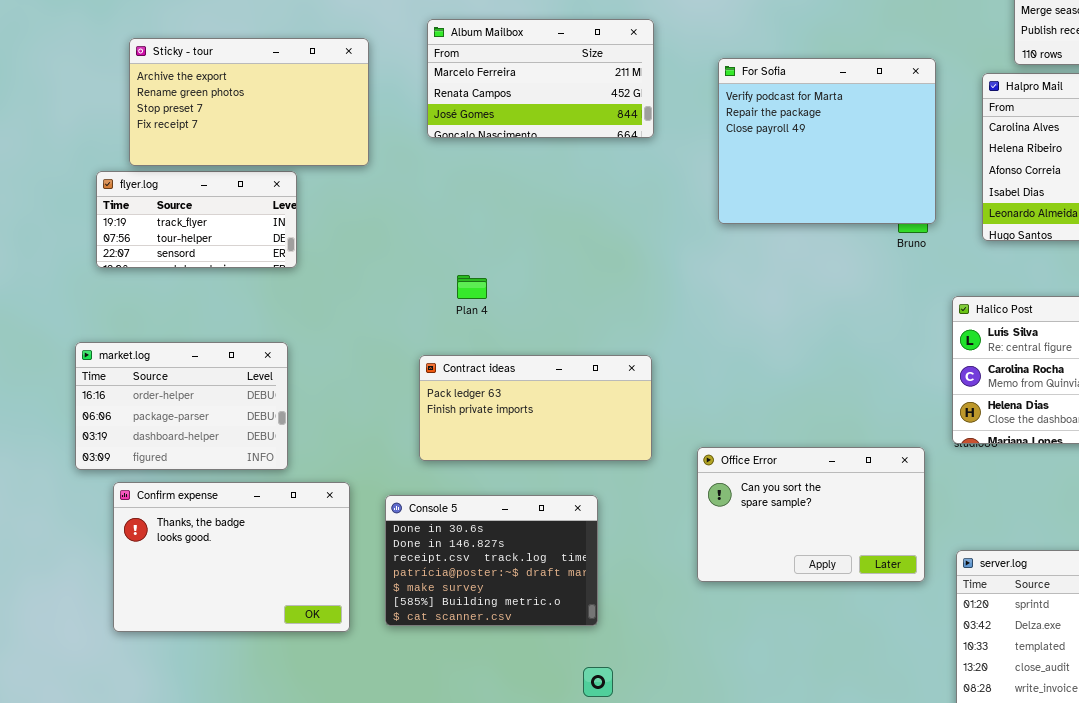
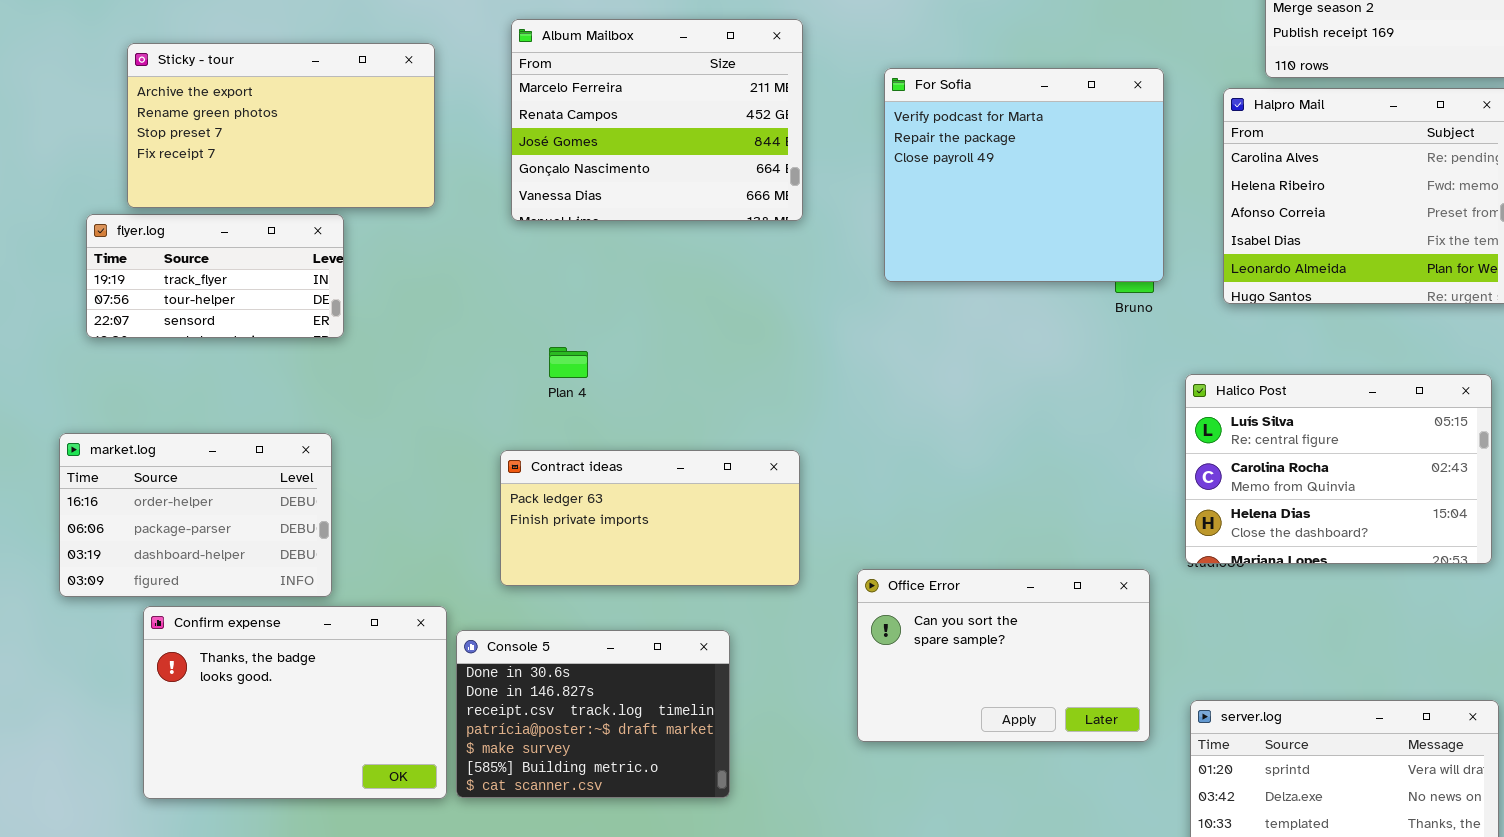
Album Mailbox: [427,19,654,138] -> [511,19,803,221], resized
Confirm expense: [113,482,350,632] -> [143,606,447,799], moved

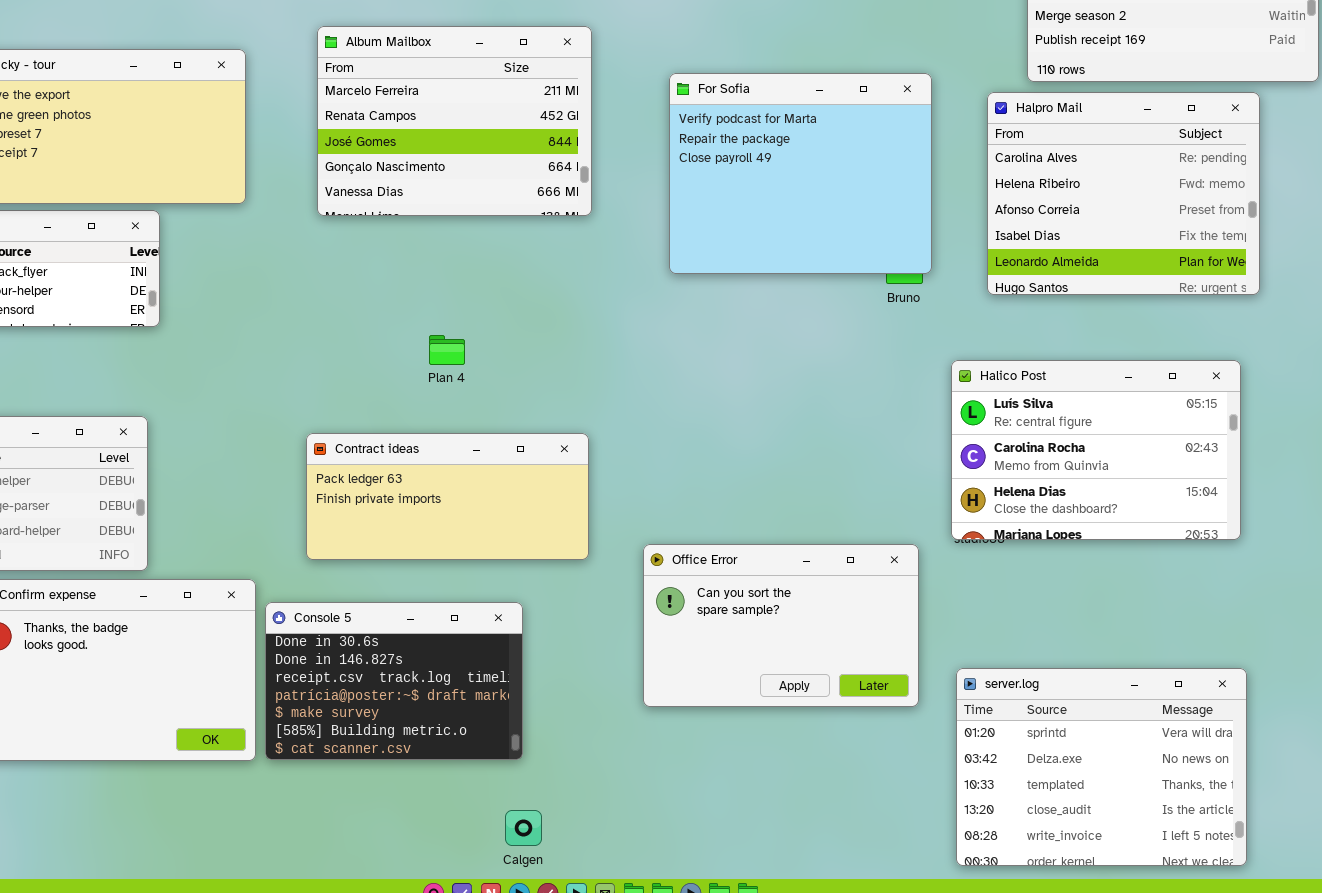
Plan 4: [549,347,588,378] -> [429,335,465,365], moved

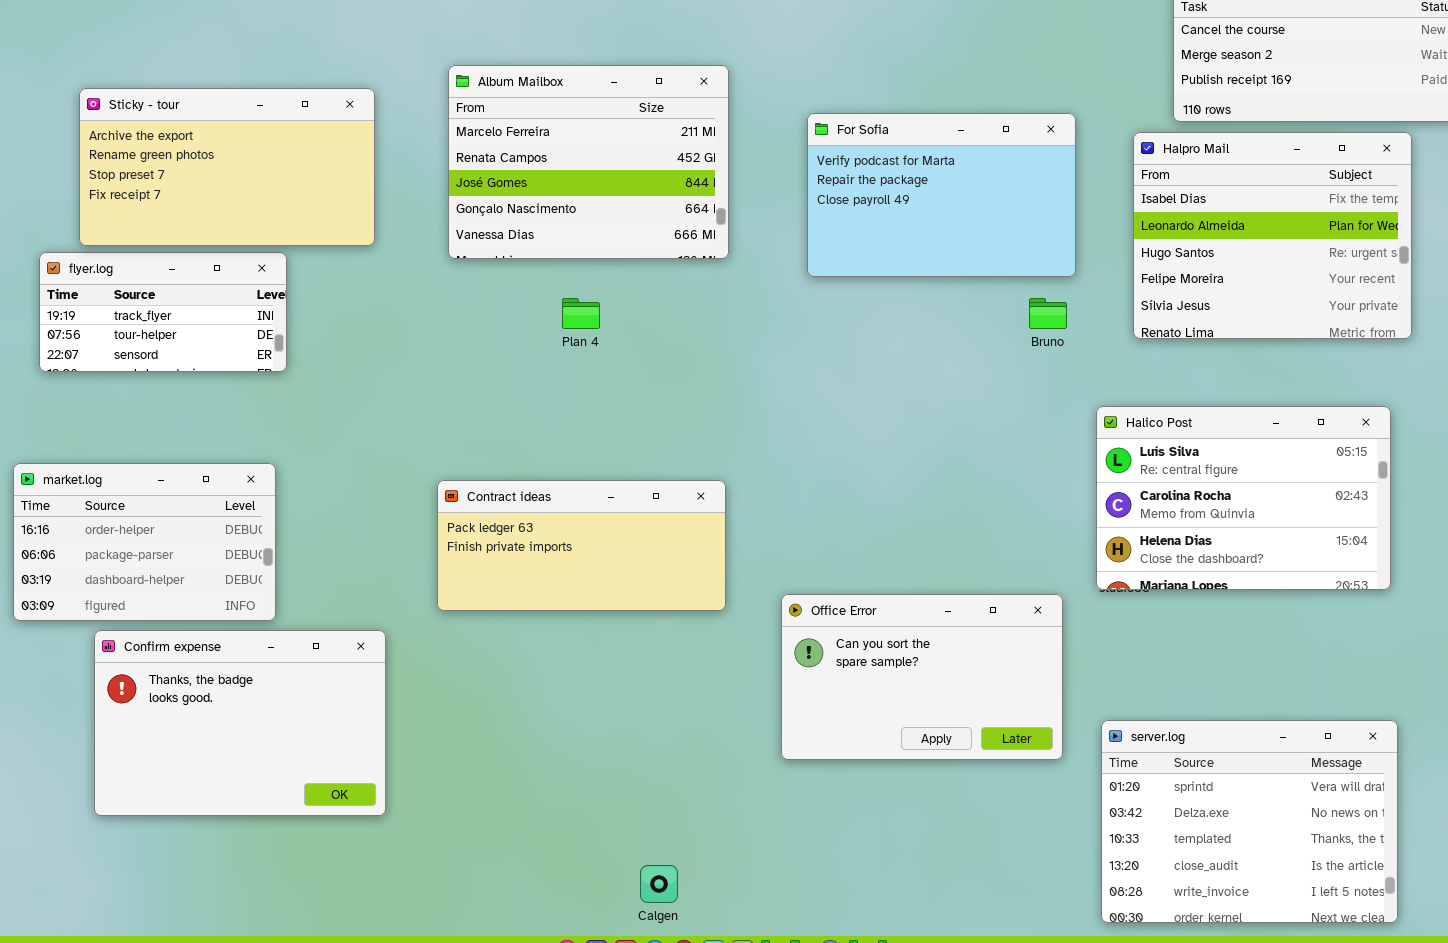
For Sofia: [669,73,932,274] -> [807,113,1076,277], resized
Halpro Mail: [987,92,1260,295] -> [1133,132,1412,339], scrolled down 3 rows
Plan 4: [429,335,465,365] -> [562,298,600,329], moved
Console 5: [265,602,523,760] -> none, closed

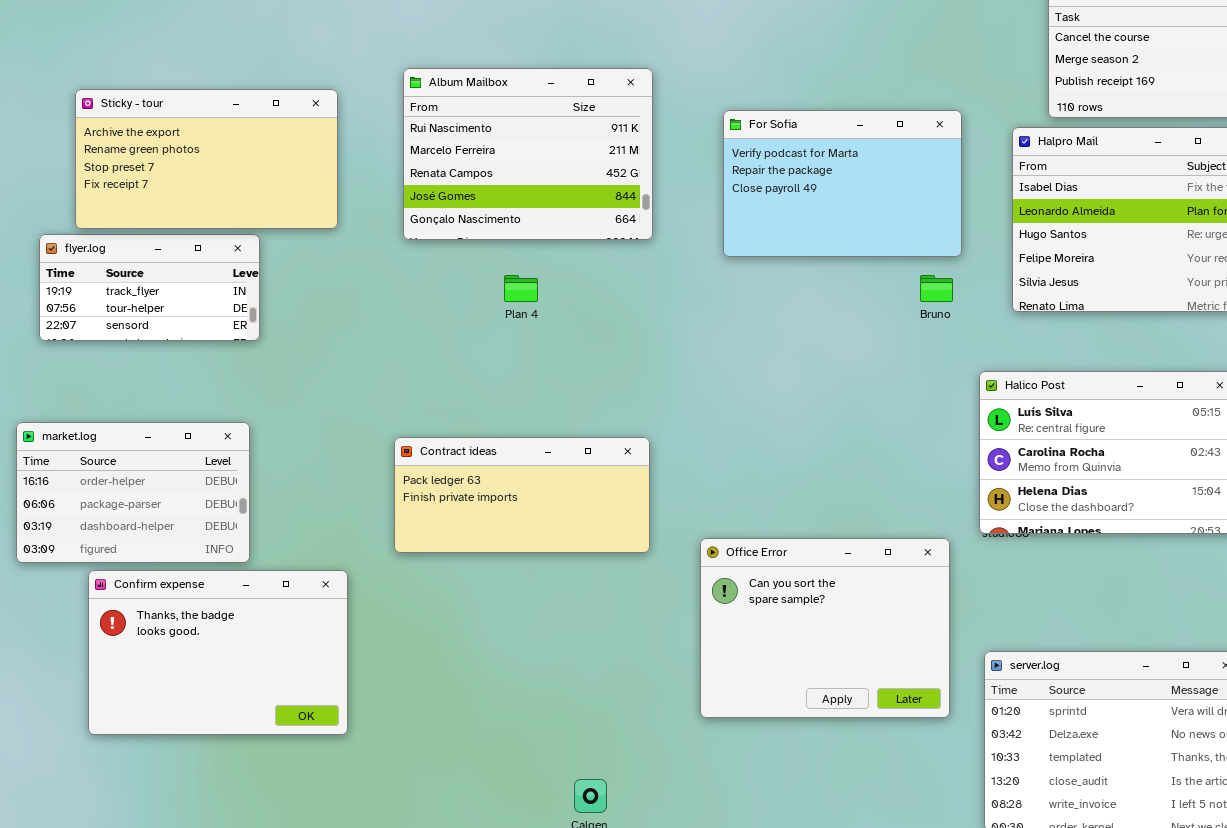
Album Mailbox: [448,65,729,259] -> [403,68,653,240], scrolled up 1 row
Office Error: [781,594,1063,760] -> [700,538,950,718], resized

